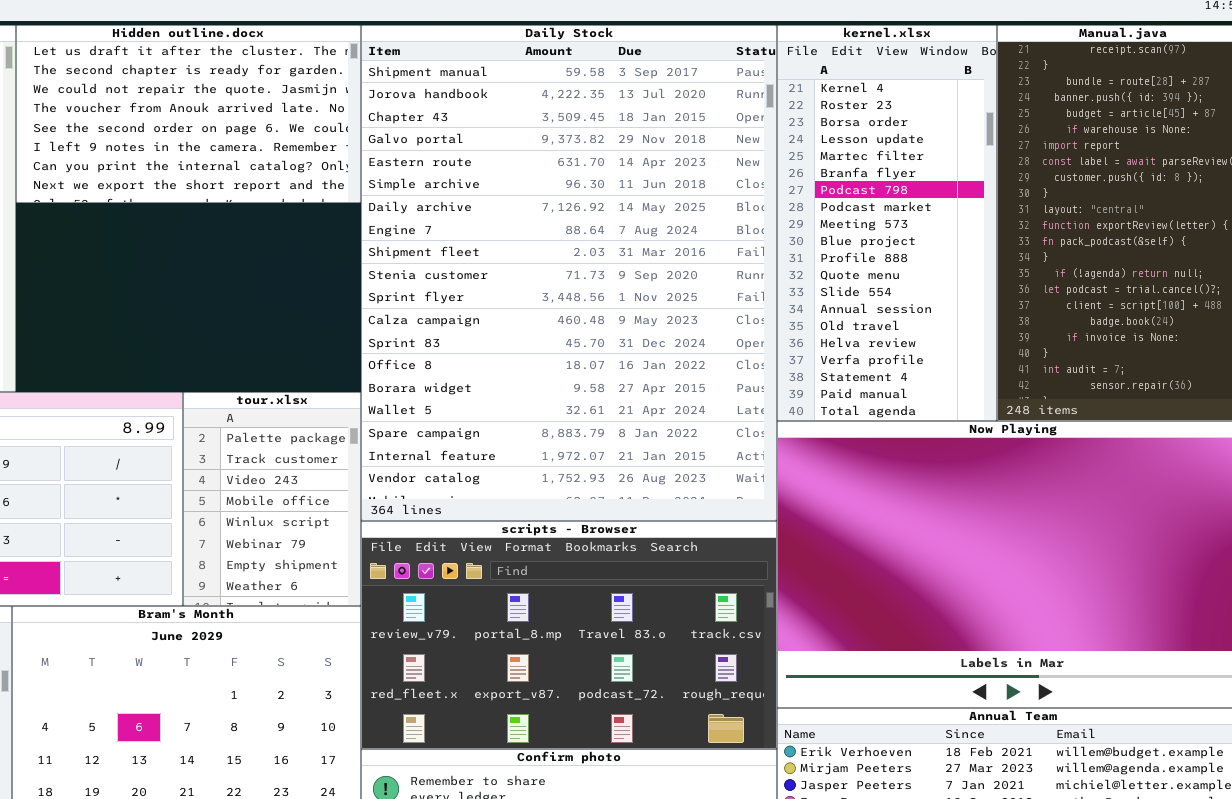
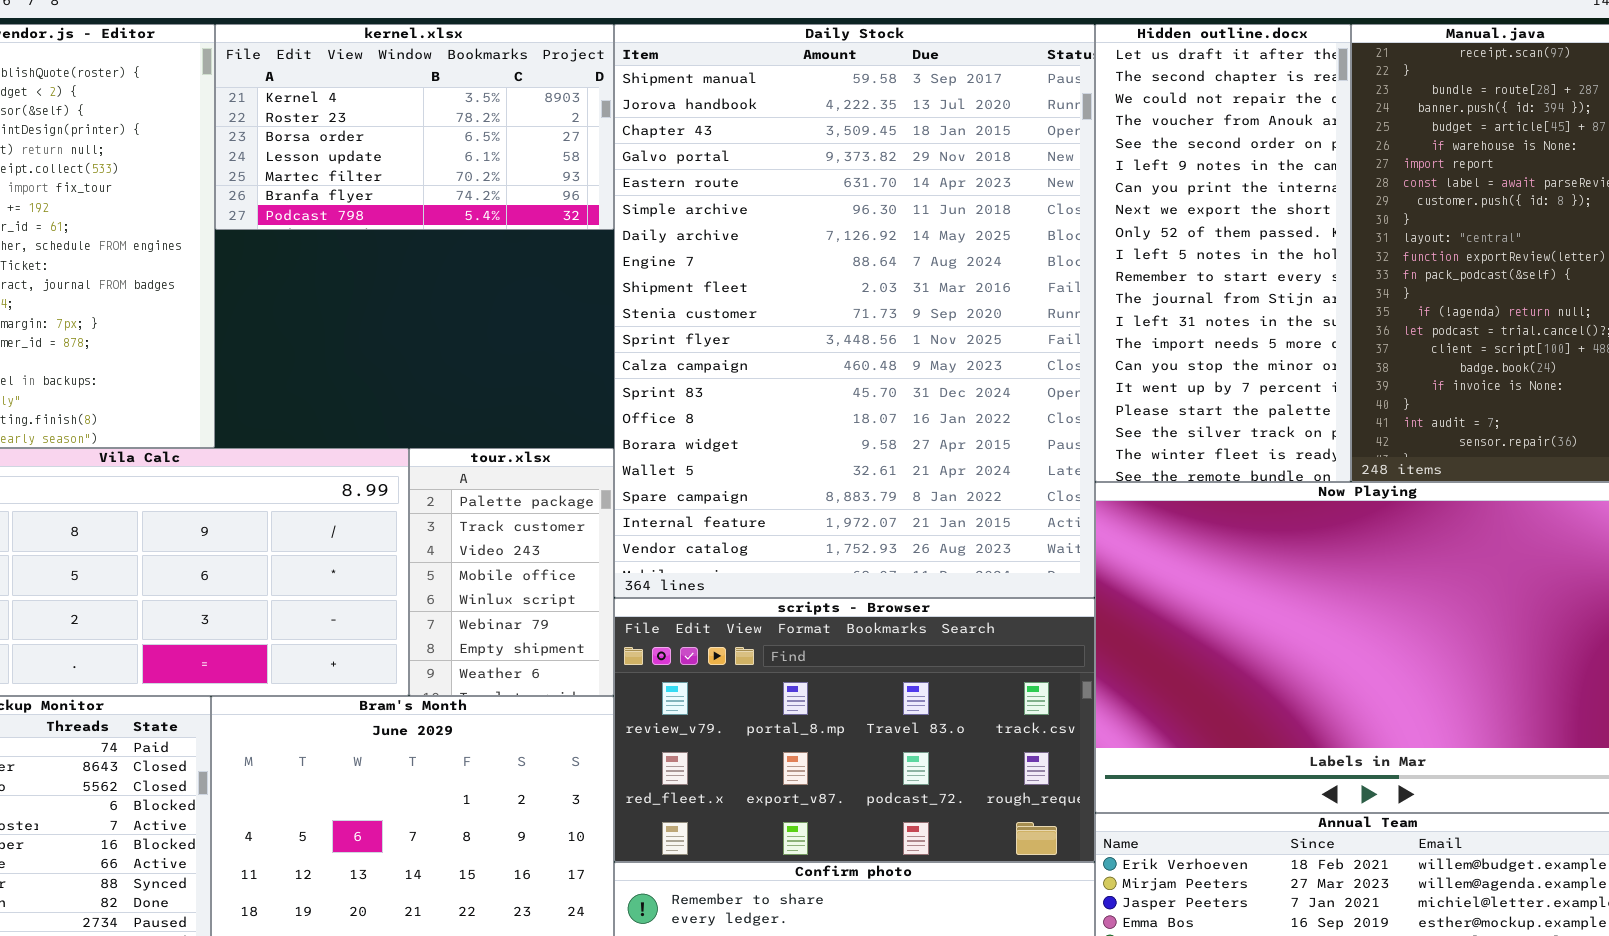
Hidden outline.docx: [16,25,361,203] -> [1095,24,1351,482], moved, resized
kernel.xlsx: [777,25,997,421] -> [215,24,614,230], moved, resized

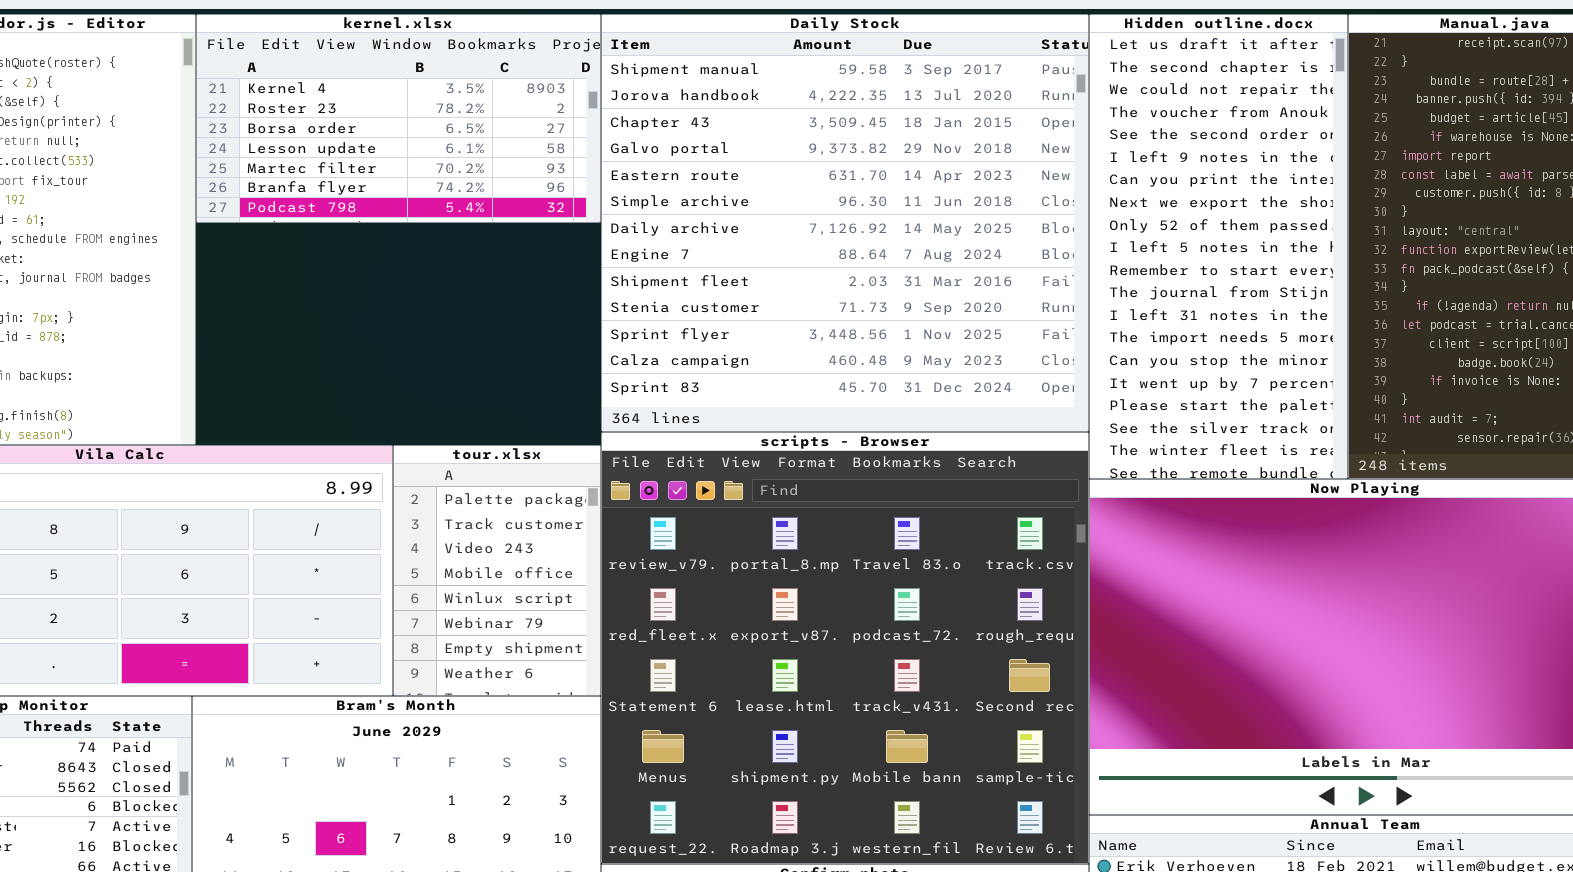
Daily Stock: [614,24,1095,598] -> [601,14,1089,432], resized
scripts - Browser: [614,598,1095,862] -> [601,432,1089,864], resized

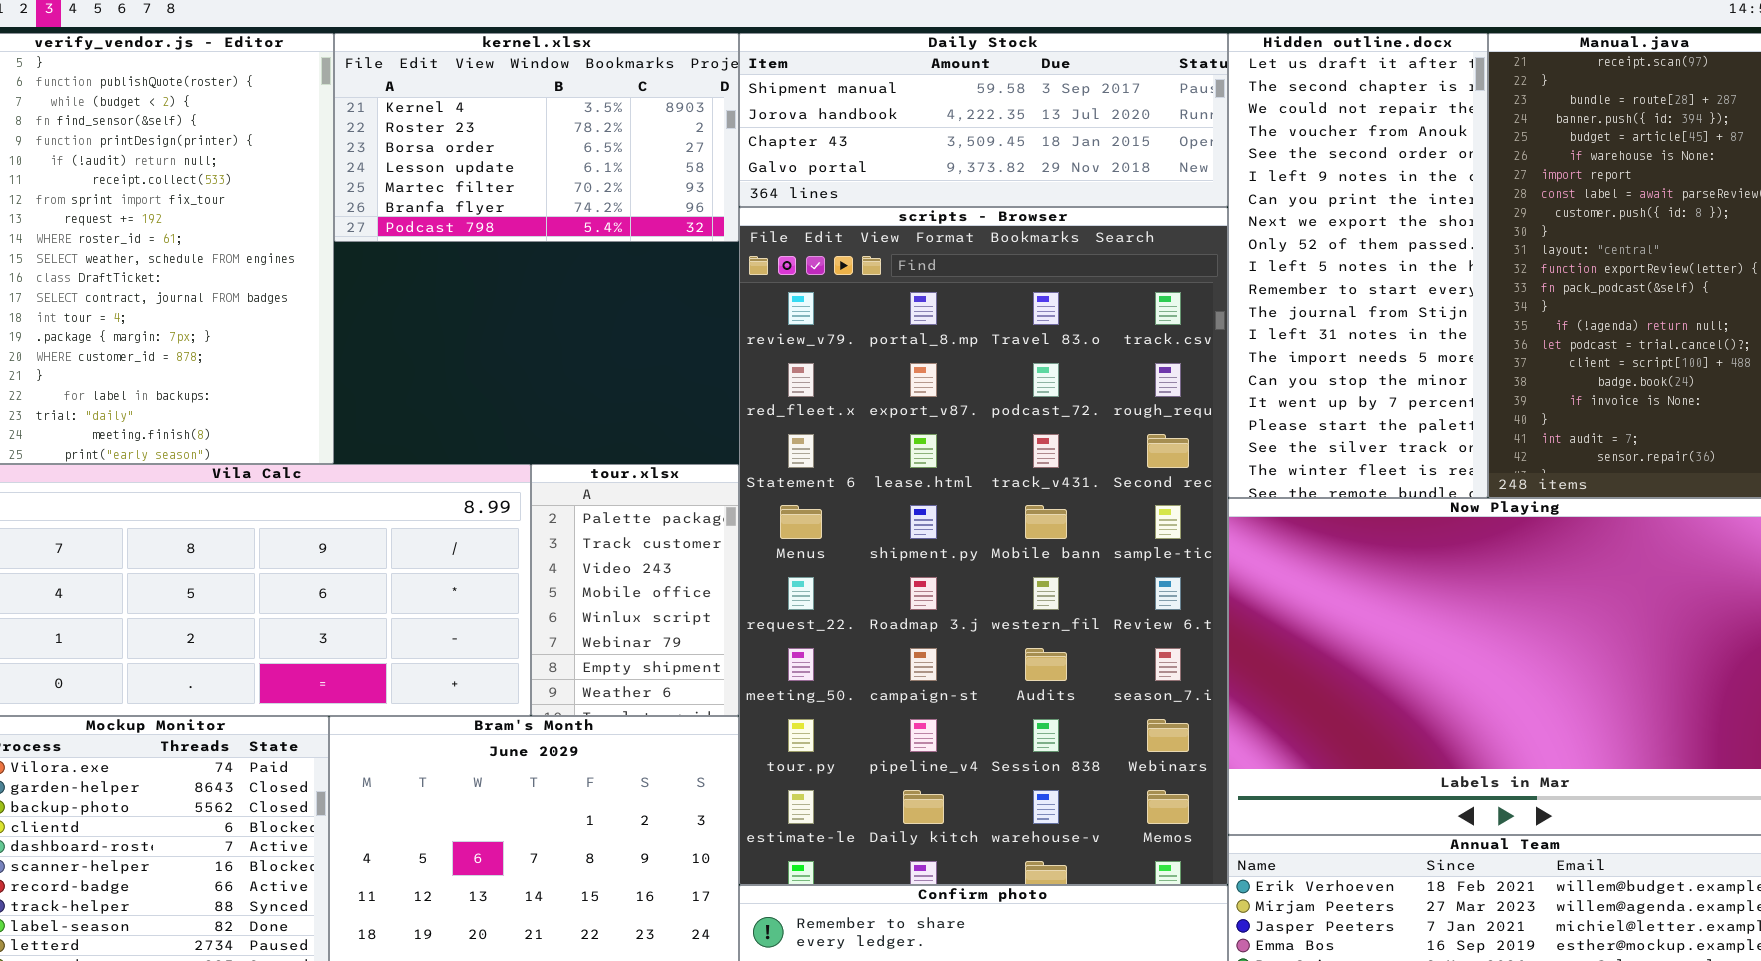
Daily Stock: [601,14,1089,432] -> [739,33,1228,207], resized
scripts - Browser: [601,432,1089,864] -> [739,207,1228,885], resized

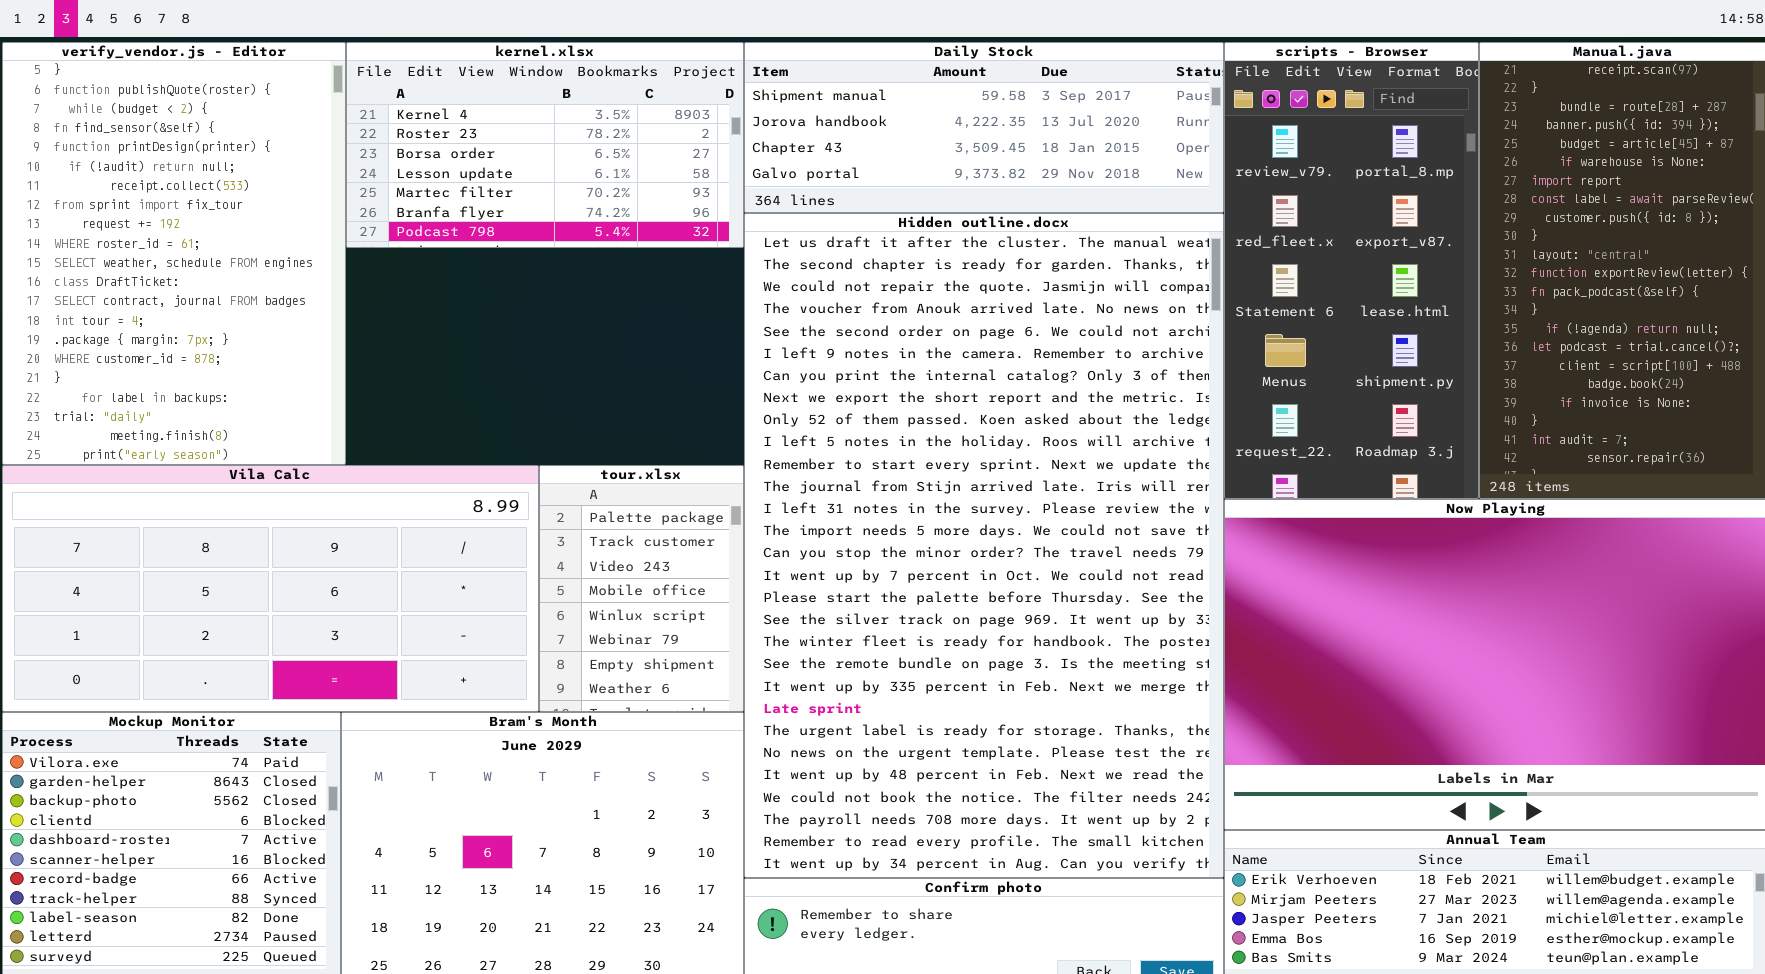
Hidden outline.docx: [1228,33,1488,498] -> [744,213,1224,878], moved, resized
scripts - Browser: [739,207,1228,885] -> [1224,42,1479,499], moved, resized

